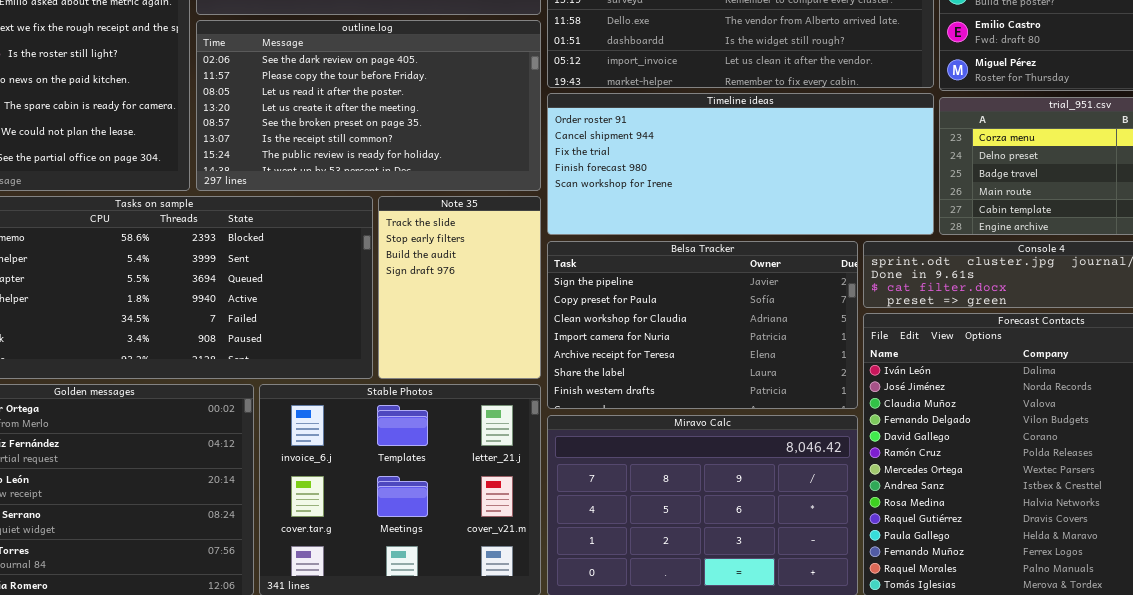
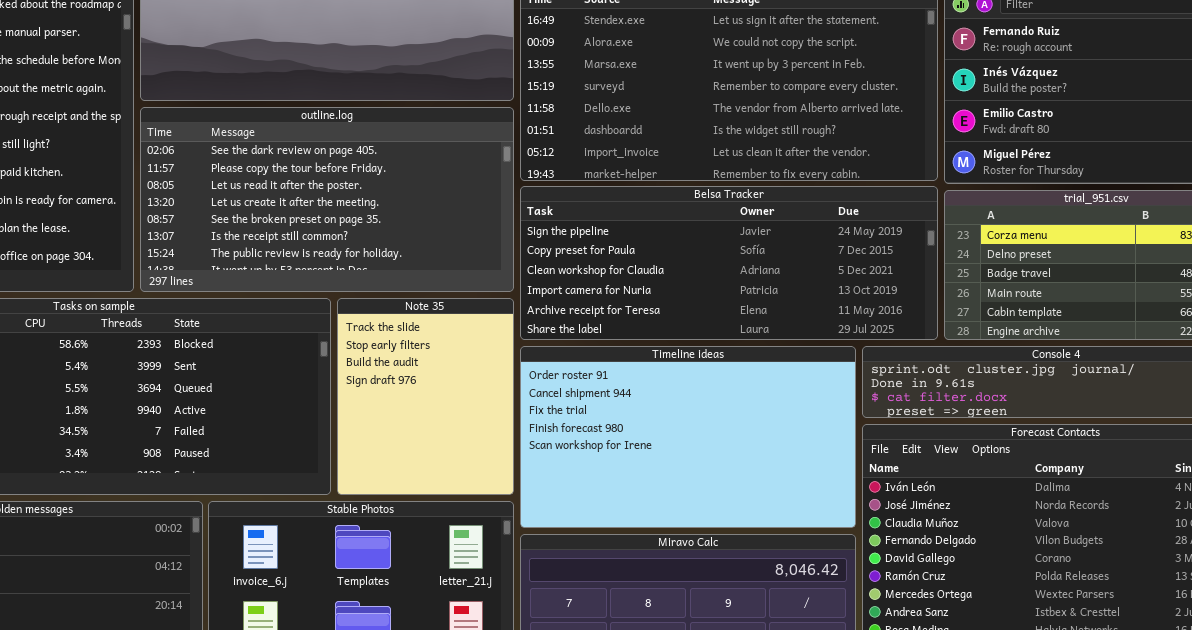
Timeline ideas: [547,93,934,235] -> [520,346,856,528], moved, resized
Belsa Tracker: [547,241,858,409] -> [520,186,938,340], moved, resized

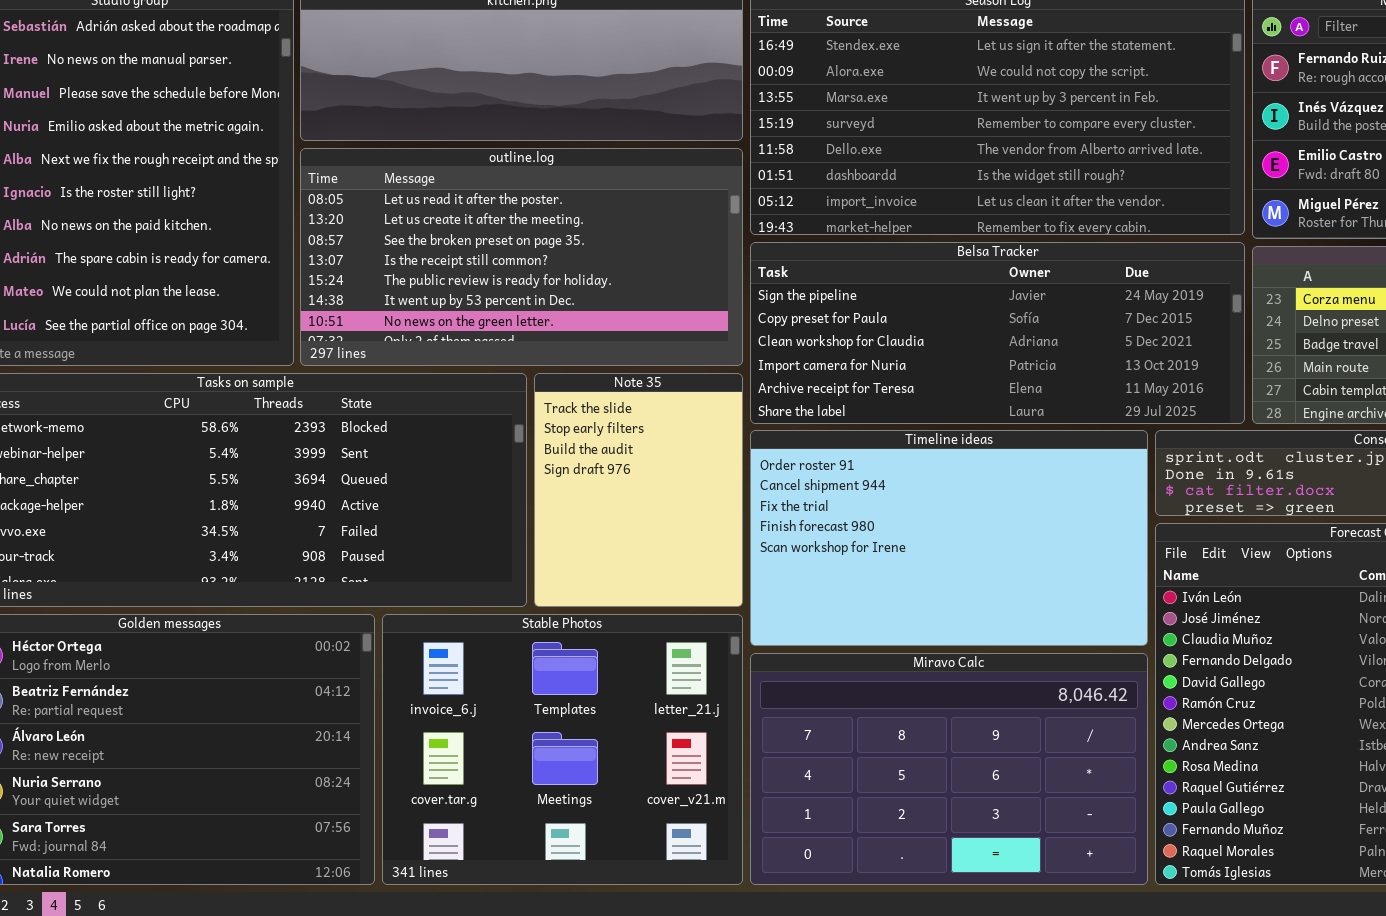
outline.log: [140,107,514,292] -> [300,148,743,366], scrolled down 2 rows

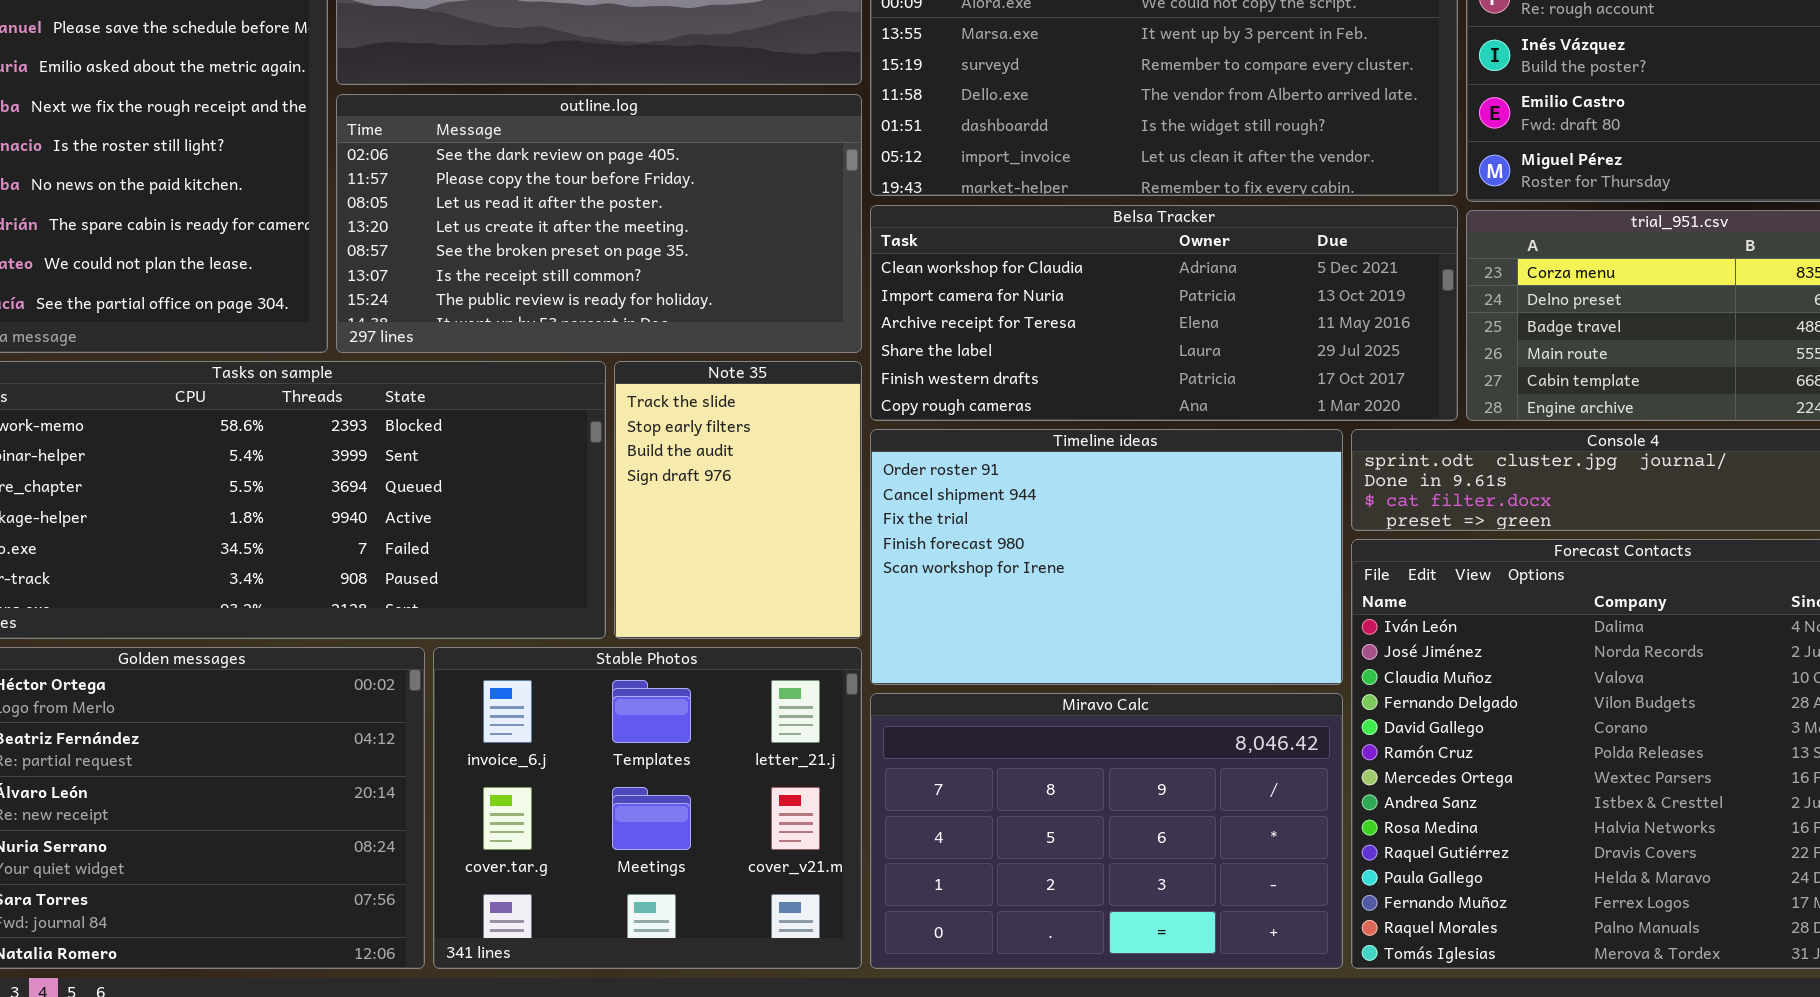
outline.log: [300,148,743,366] -> [336,94,862,353], scrolled up 2 rows
Belsa Tracker: [750,242,1245,424] -> [870,205,1458,421], scrolled down 2 rows

